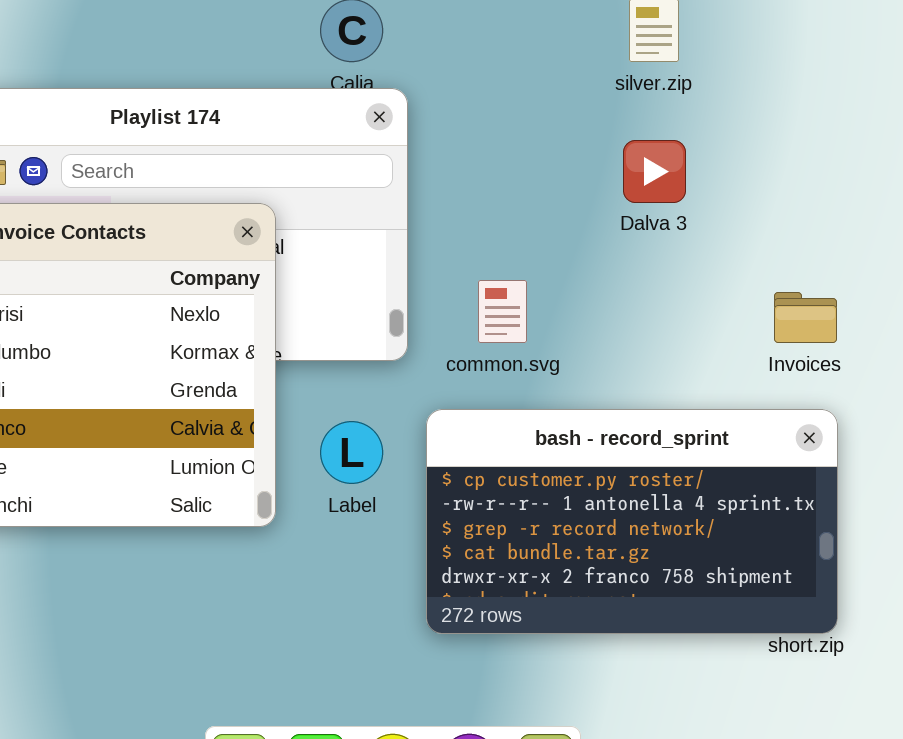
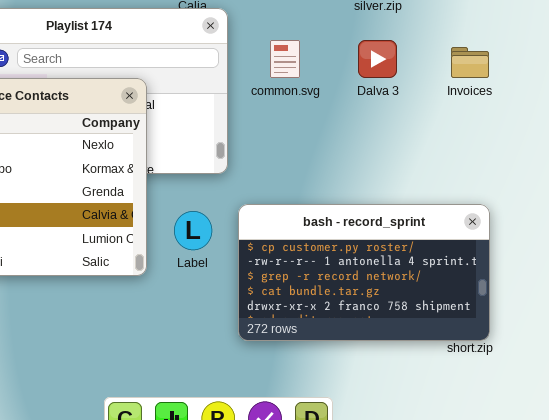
common.svg: [478,280,527,343] -> [270,40,300,78], moved
Invoices: [774,292,837,343] -> [451,47,489,78], moved

